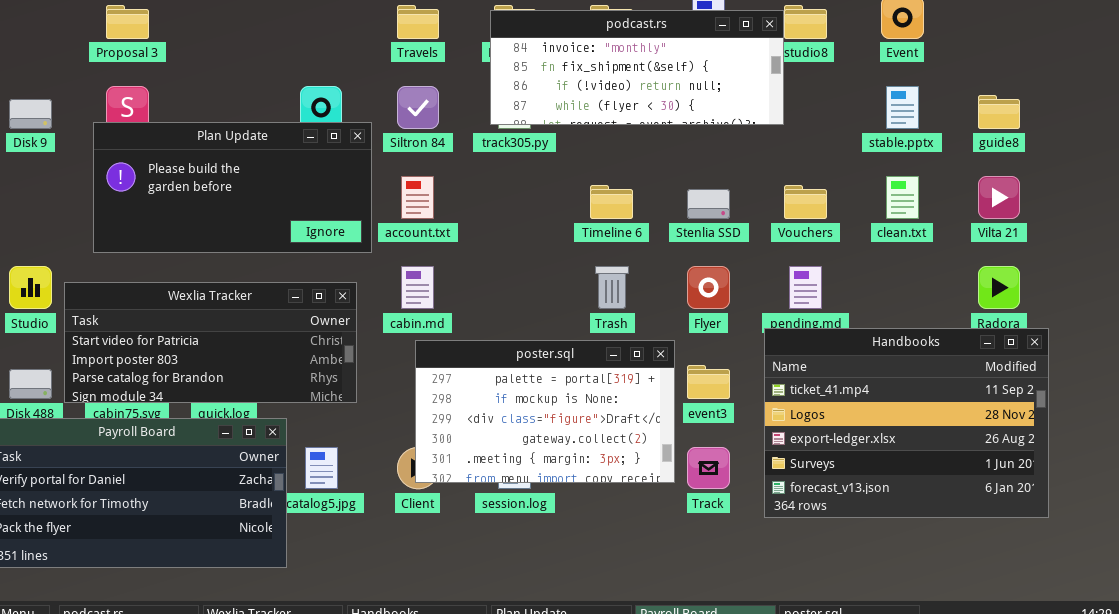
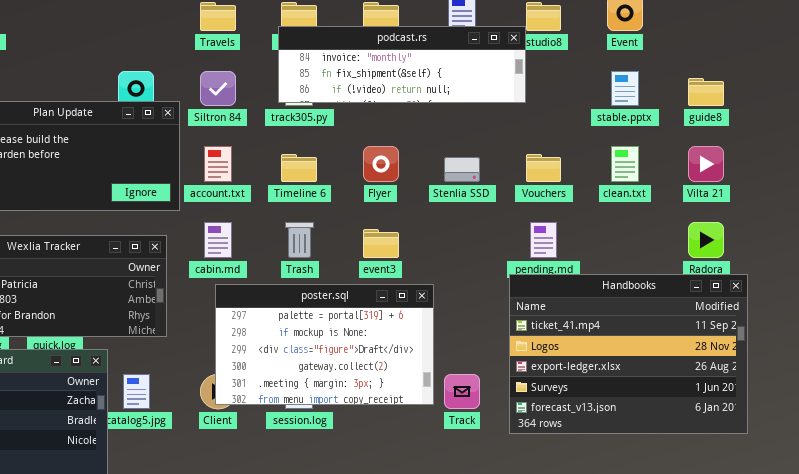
podcast.rs: [490,10,784,125] -> [278,26,526,103], resized
Timeline 6: [590,185,633,219] -> [281,154,317,182], moved
Trash: [595,266,629,309] -> [285,222,314,258], moved
Flyer: [687,266,730,309] -> [363,146,399,182], moved
event3: [687,365,730,399] -> [363,229,399,258], moved

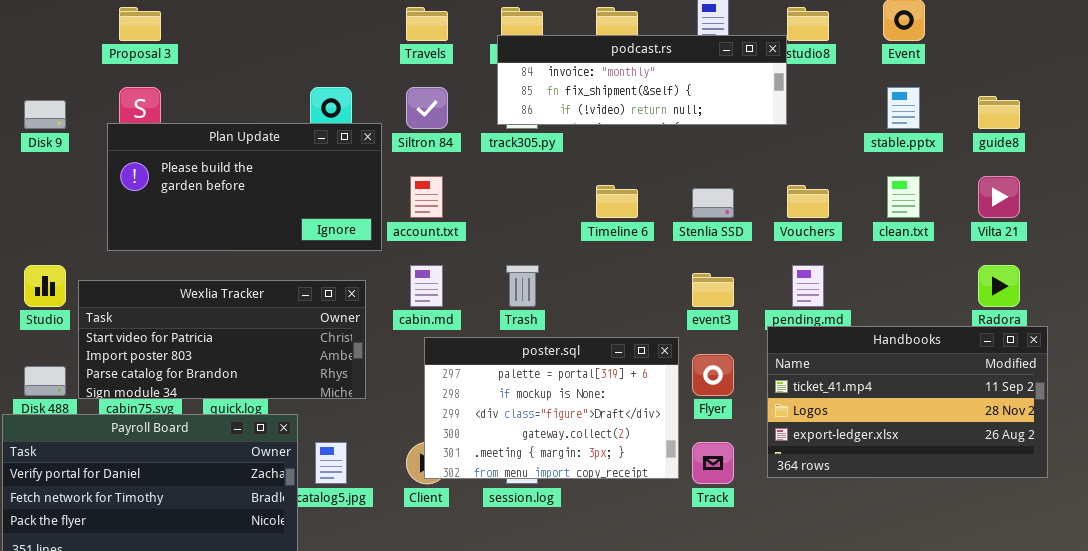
Flyer: [363,146,399,182] -> [692,354,734,396], moved
Timeline 6: [281,154,317,182] -> [596,185,638,218], moved
event3: [363,229,399,258] -> [692,273,734,307], moved
Handbooks: [509,274,748,434] -> [767,326,1048,478], resized

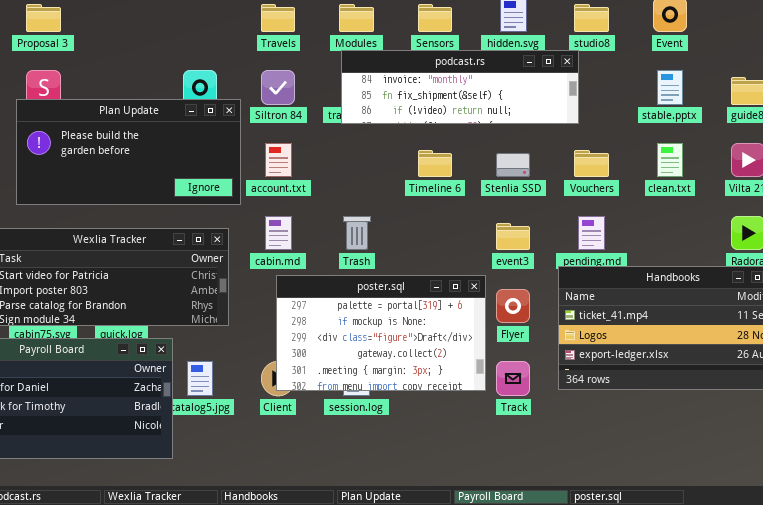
podcast.rs: [497,35,787,125] -> [341,50,579,124], moved

